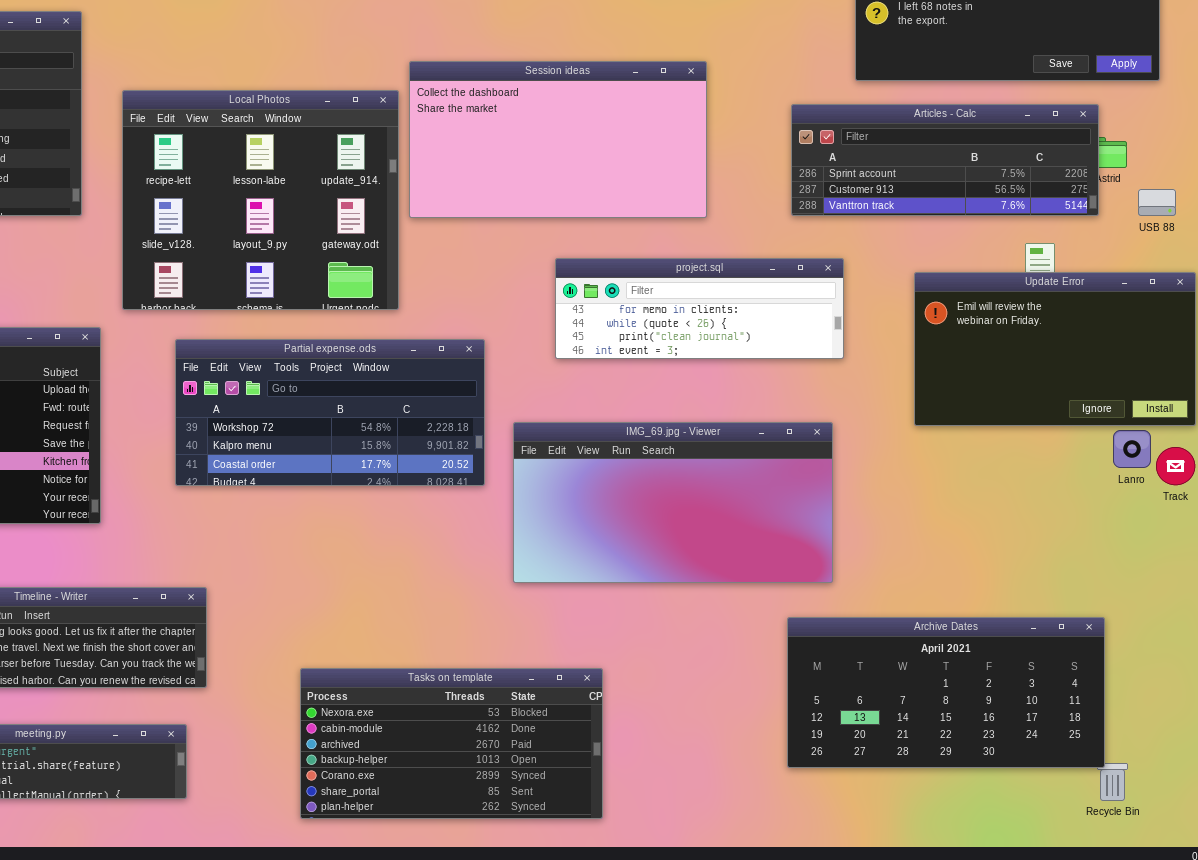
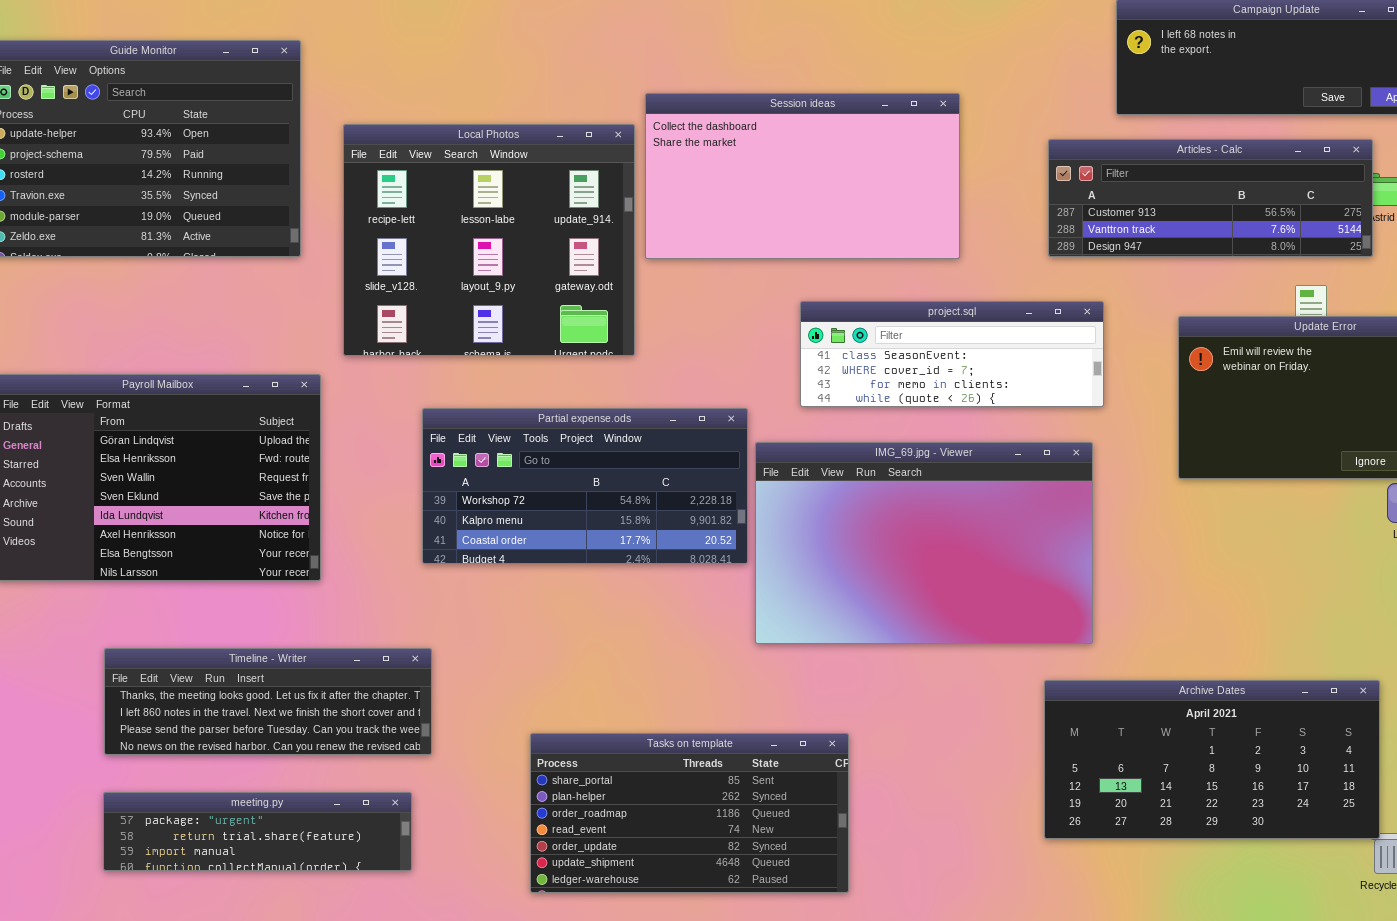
Articles - Calc: [791,104,1099,216] -> [1048,139,1373,257], scrolled down 1 row
project.sql: [555,258,844,359] -> [800,301,1104,407], scrolled up 2 rows
Partial expense.ods: [175,339,485,486] -> [422,408,748,564], moved
IMG_69.jpg - Viewer: [513,422,833,583] -> [755,442,1093,644], resized
Tasks on template: [300,668,603,819] -> [530,733,849,893], scrolled down 5 rows

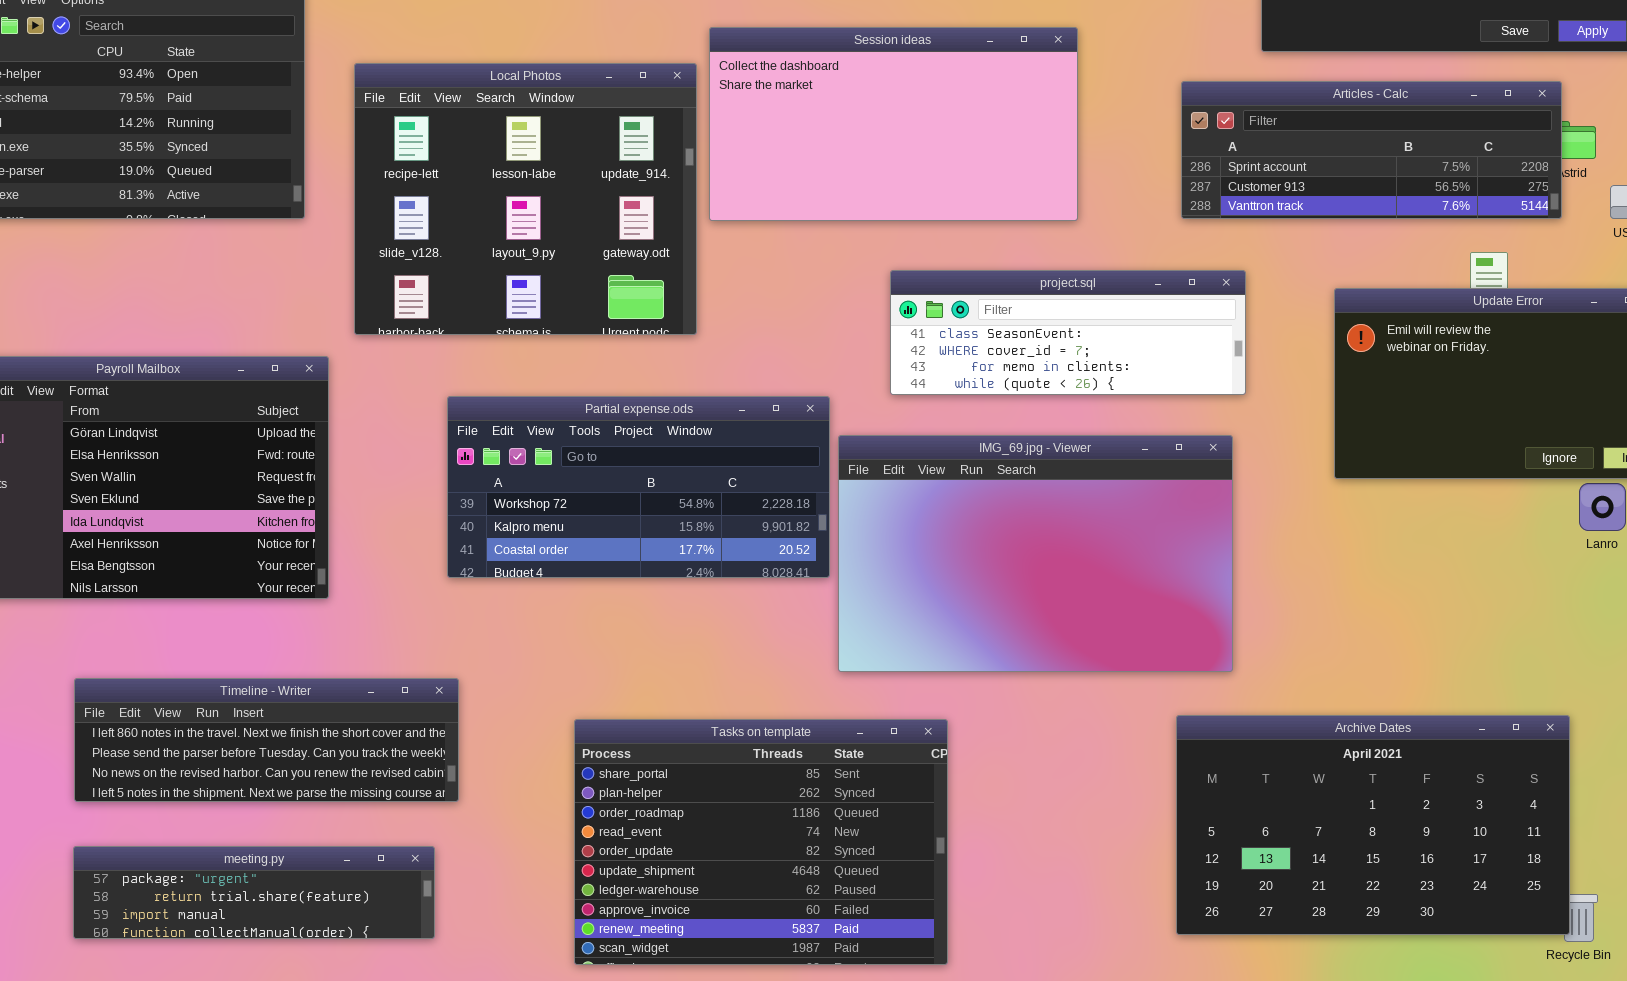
Articles - Calc: [1048,139,1373,257] -> [1181,81,1562,219], scrolled up 1 row
Timeline - Writer: [104,648,432,755] -> [74,678,459,802], scrolled down 1 row
Archive Dates: [1044,680,1380,839] -> [1176,715,1570,935], resized
Tasks on template: [530,733,849,893] -> [574,719,948,965], resized

